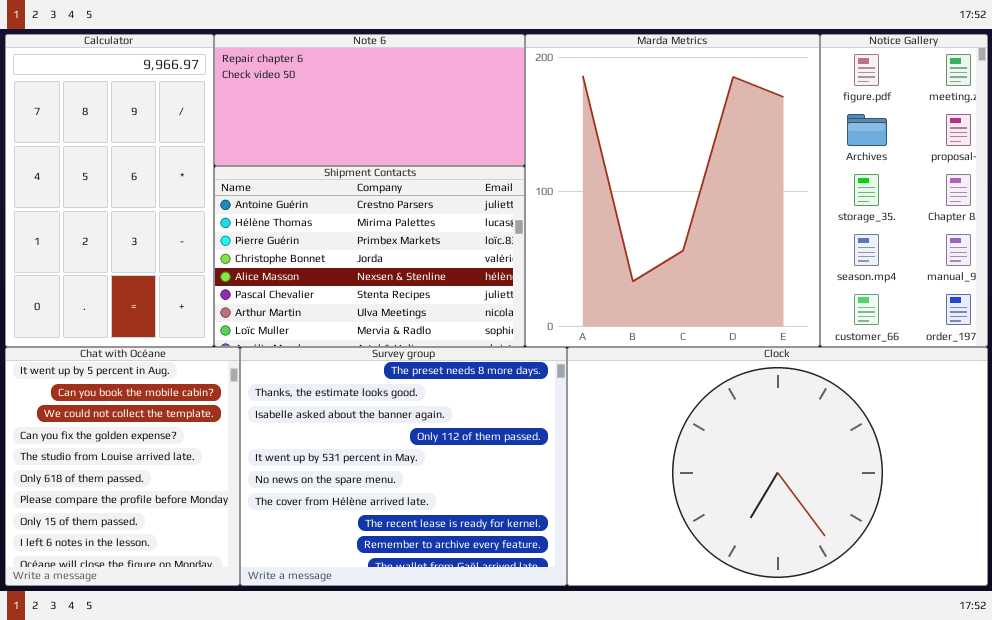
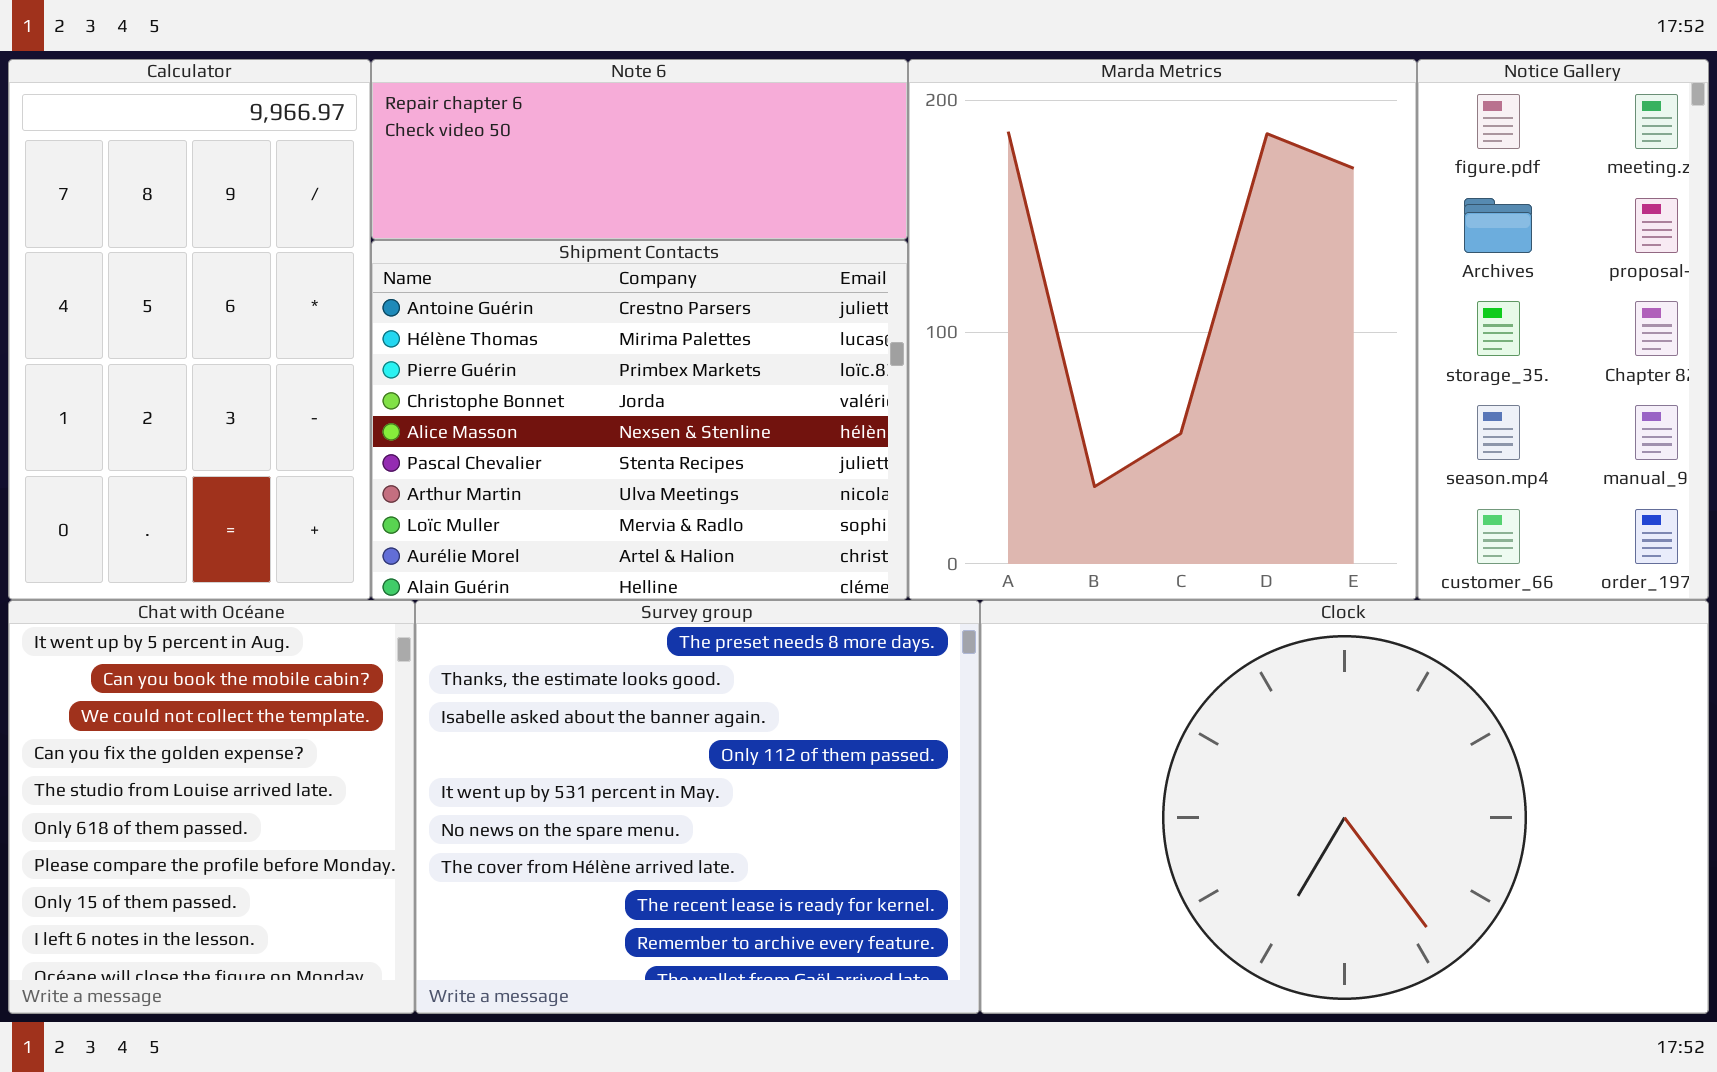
Note 6: [214,34,525,166] -> [371,59,908,240], resized
Shipment Contacts: [214,166,525,347] -> [371,240,908,600], resized

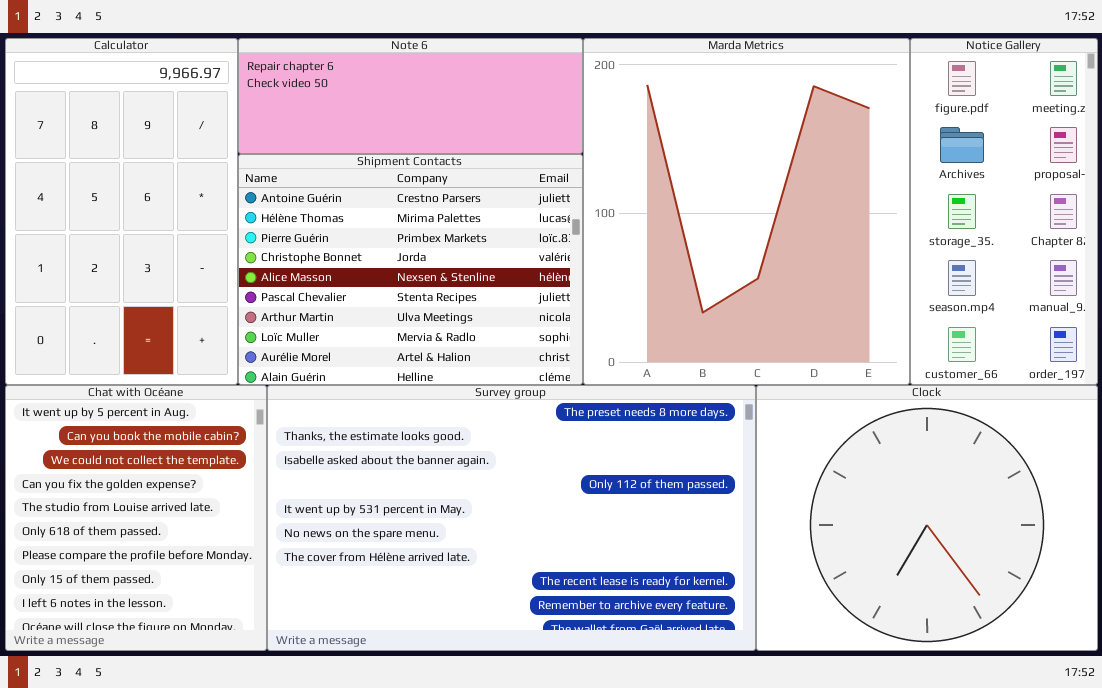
Survey group: [415,600,980,1014] -> [267,385,756,651], resized
Clock: [980,600,1709,1014] -> [756,385,1098,651], resized

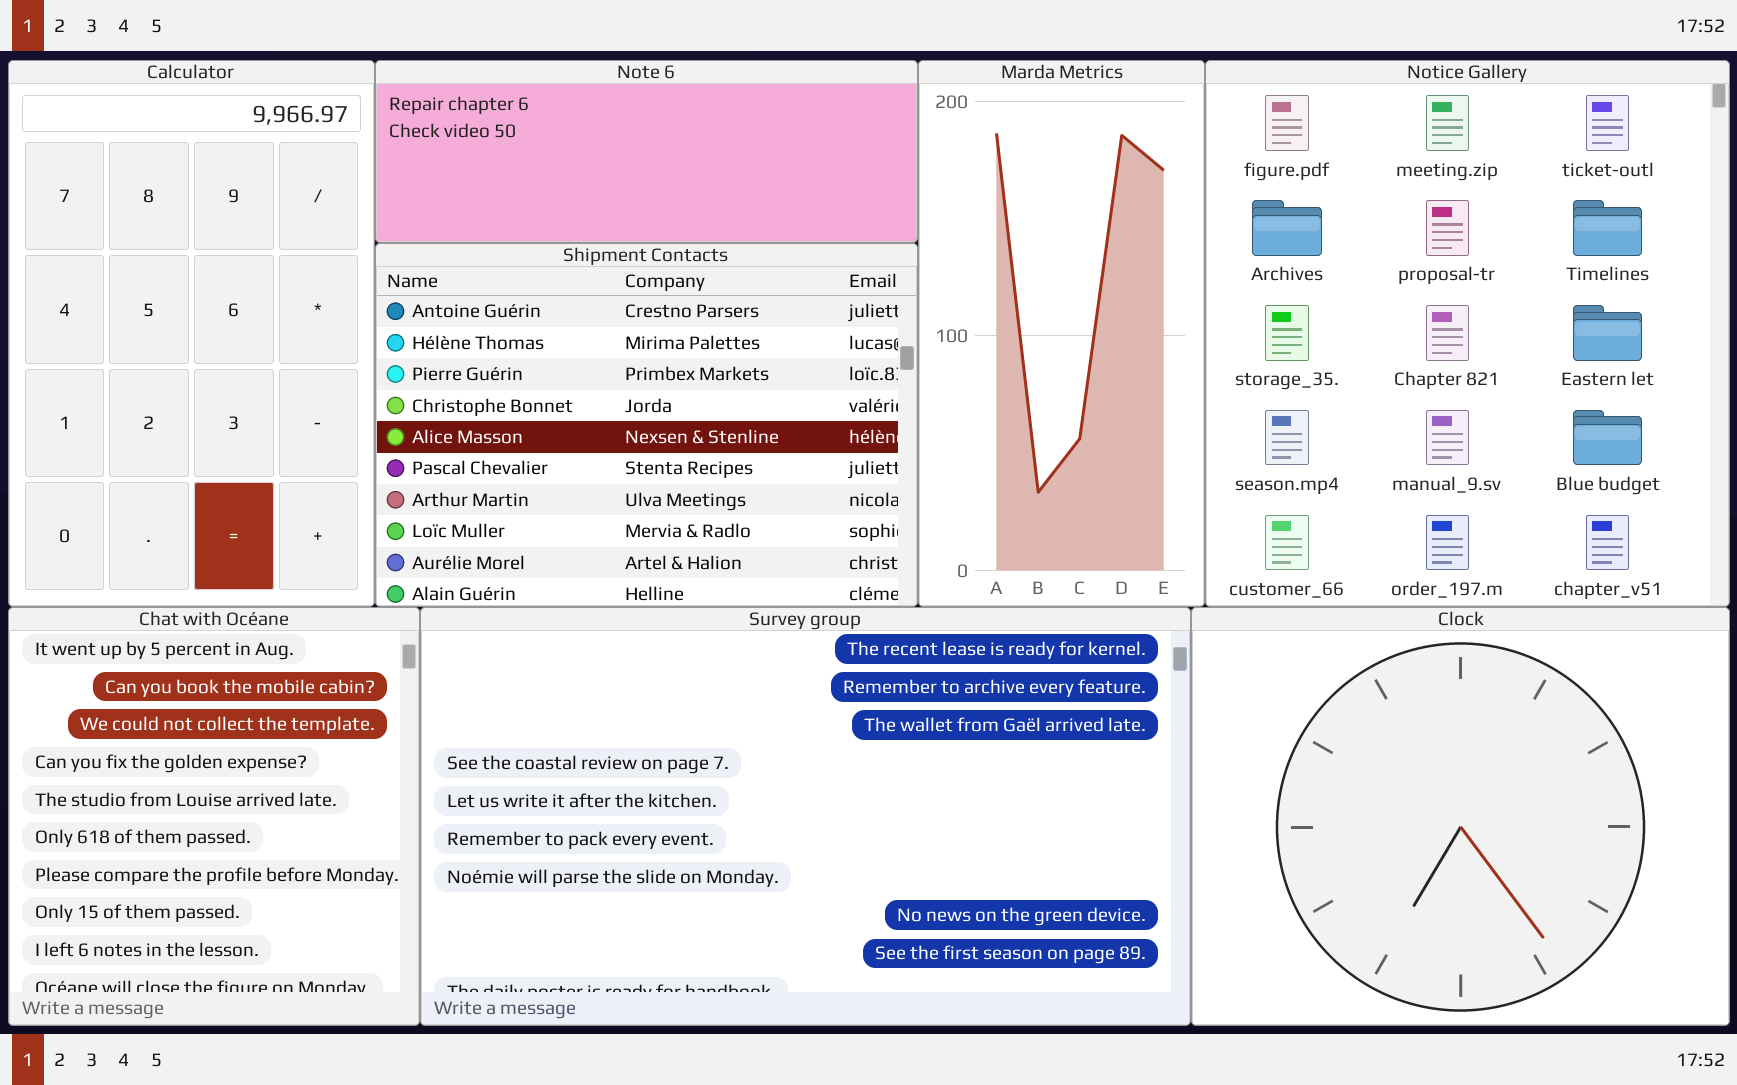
Marda Metrics: [583,38,910,385] -> [918,60,1205,607], resized
Notice Gallery: [910,38,1098,385] -> [1205,60,1730,607], resized
Survey group: [267,385,756,651] -> [420,607,1191,1026], scrolled down 7 rows

